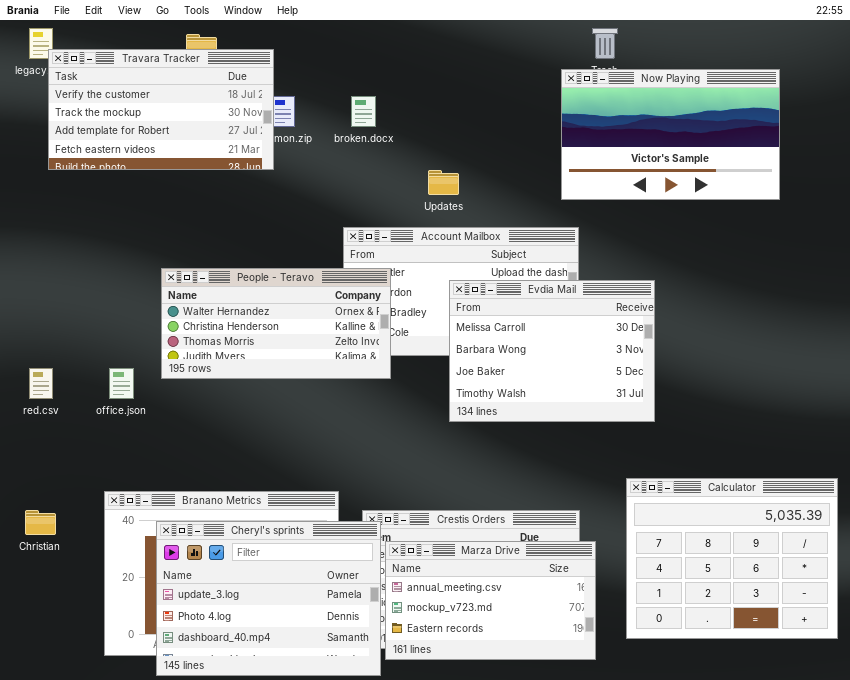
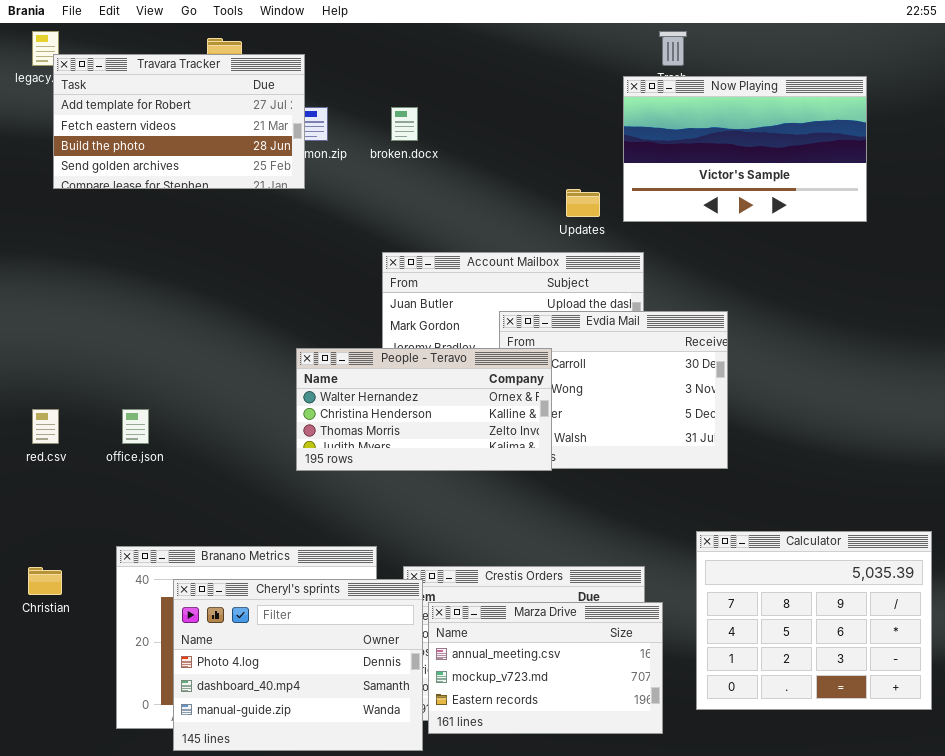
Travara Tracker: [48,49,274,170] -> [53,54,305,189], scrolled down 2 rows
Updates: [428,170,459,195] -> [566,189,600,217], moved
People - Teravo: [161,268,391,379] -> [296,348,552,471], moved
Cheryl's sprints: [156,521,381,676] -> [173,579,423,751], scrolled down 1 row

